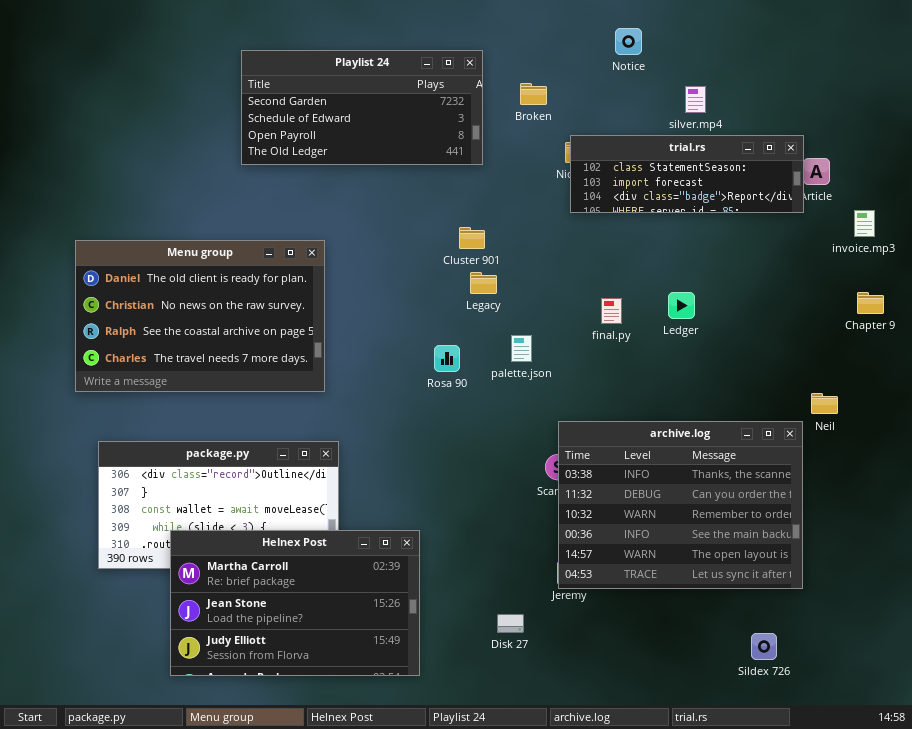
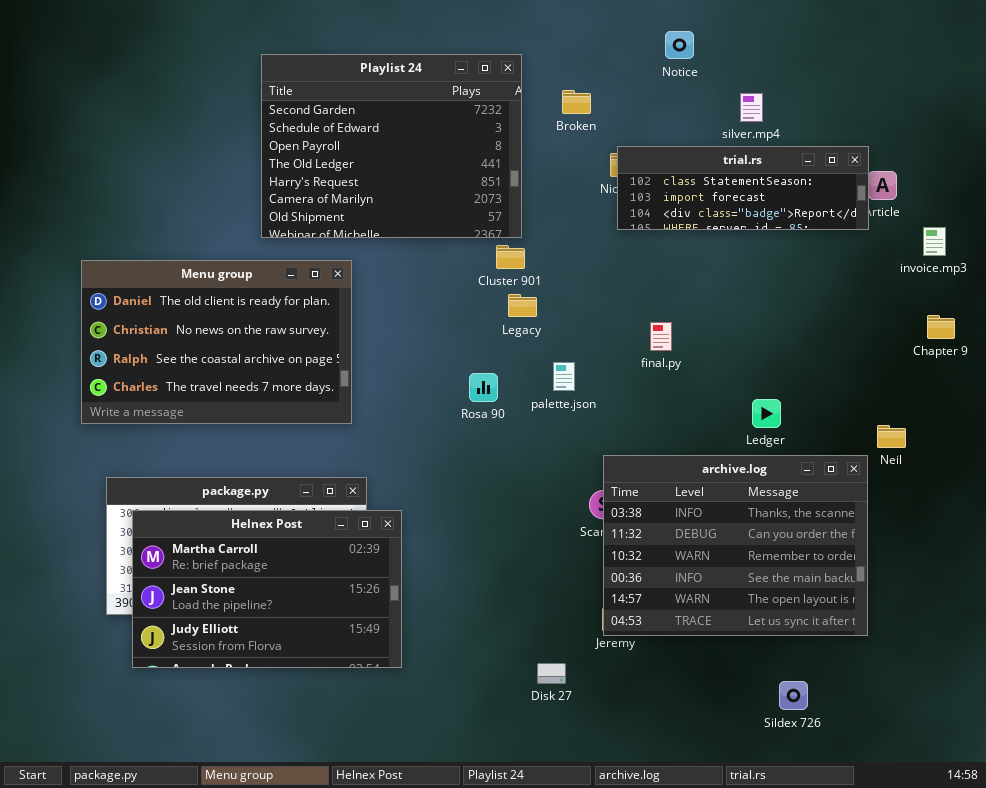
Playlist 24: [241,50,483,165] -> [261,54,522,238], resized
Ledger: [668,292,695,319] -> [752,399,781,428], moved
Helnex Post: [170,530,420,676] -> [132,510,402,668], moved
Sildex 726: [751,633,777,660] -> [779,681,808,710], moved

